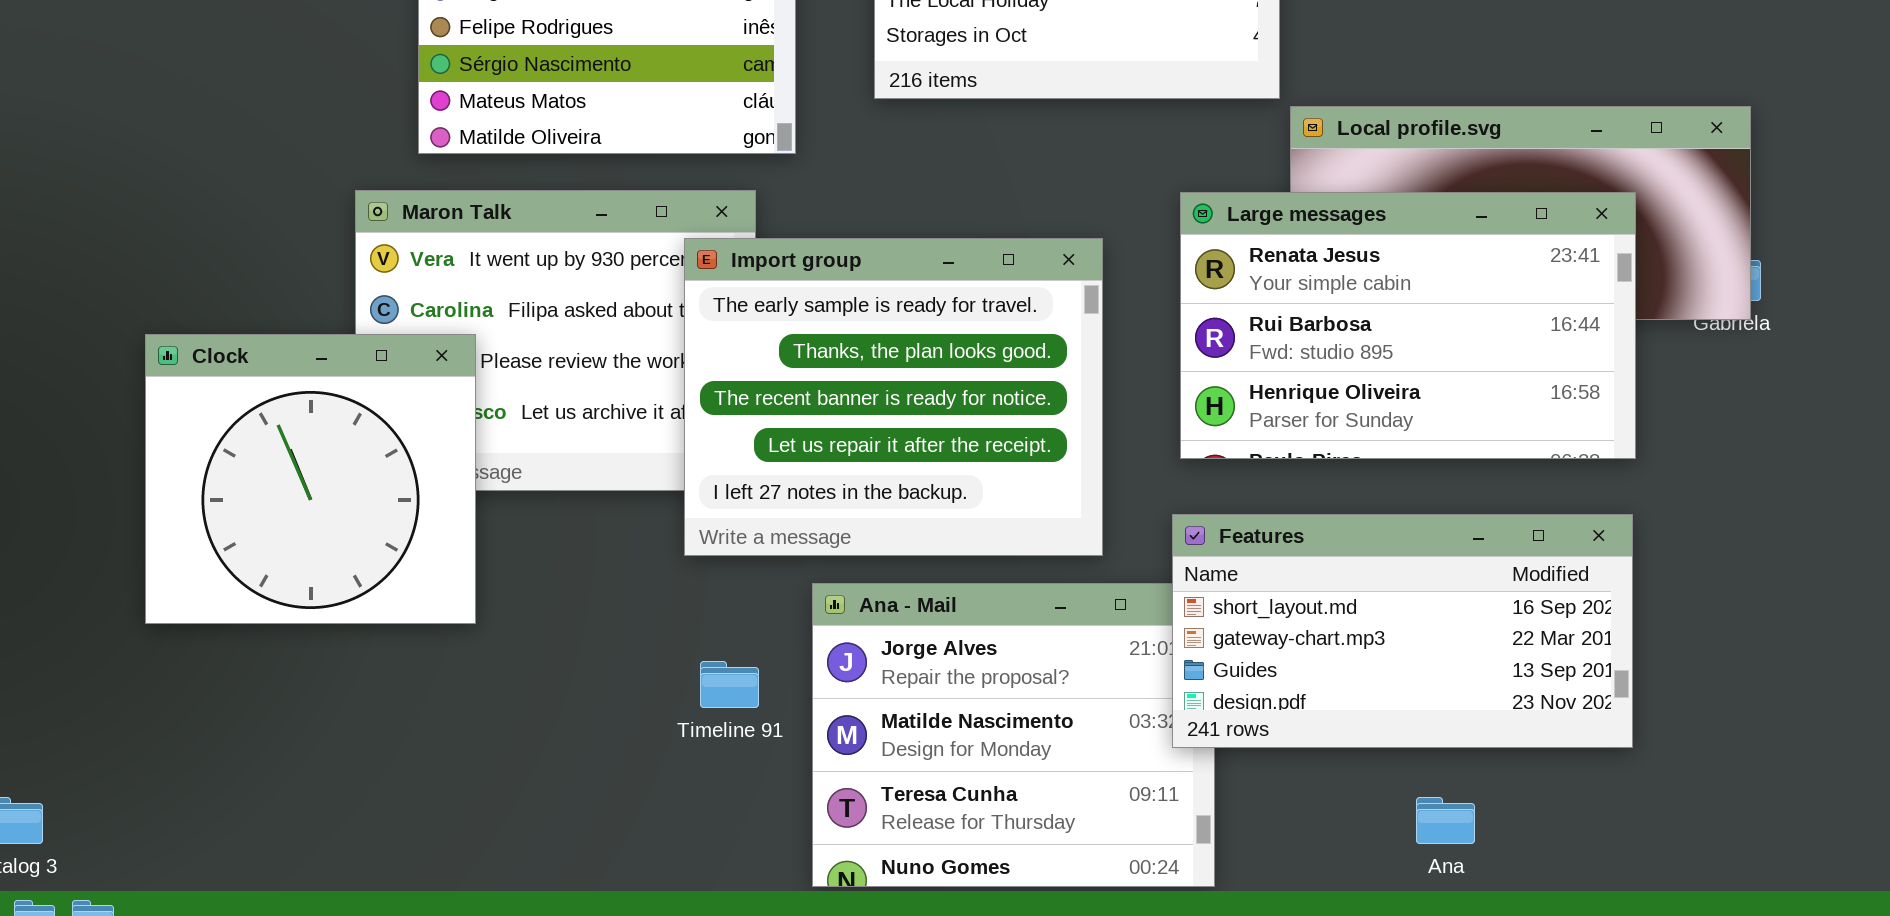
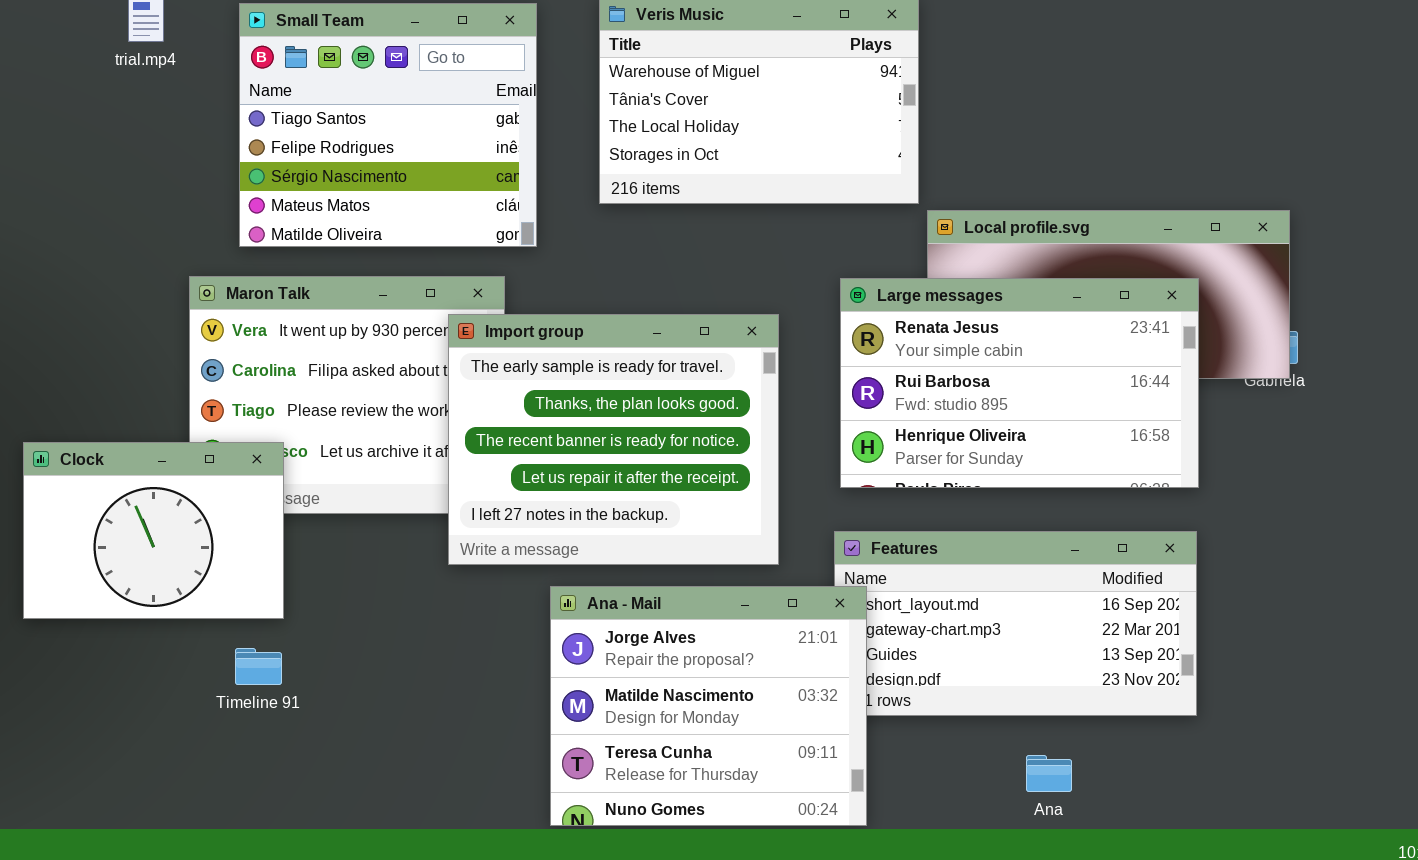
Clock: [145,334,476,624] -> [23,442,284,619], resized
Ana - Mail: [812,583,1215,887] -> [550,586,867,826], raised
Timeline 91: [700,661,759,708] -> [235,648,282,685], moved

